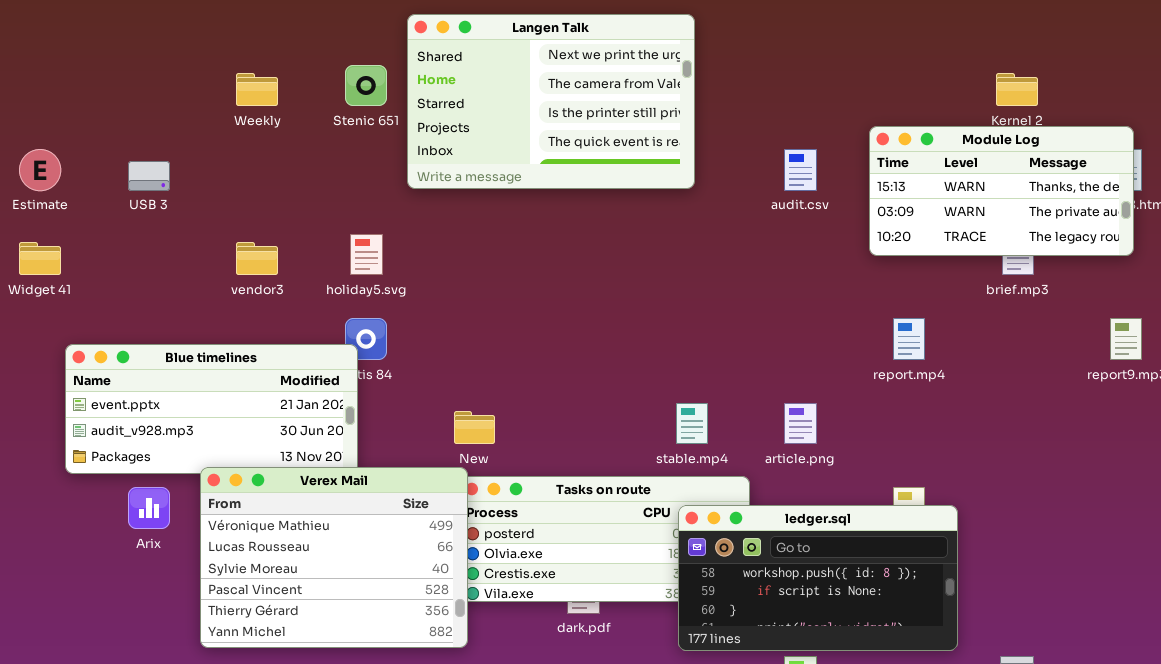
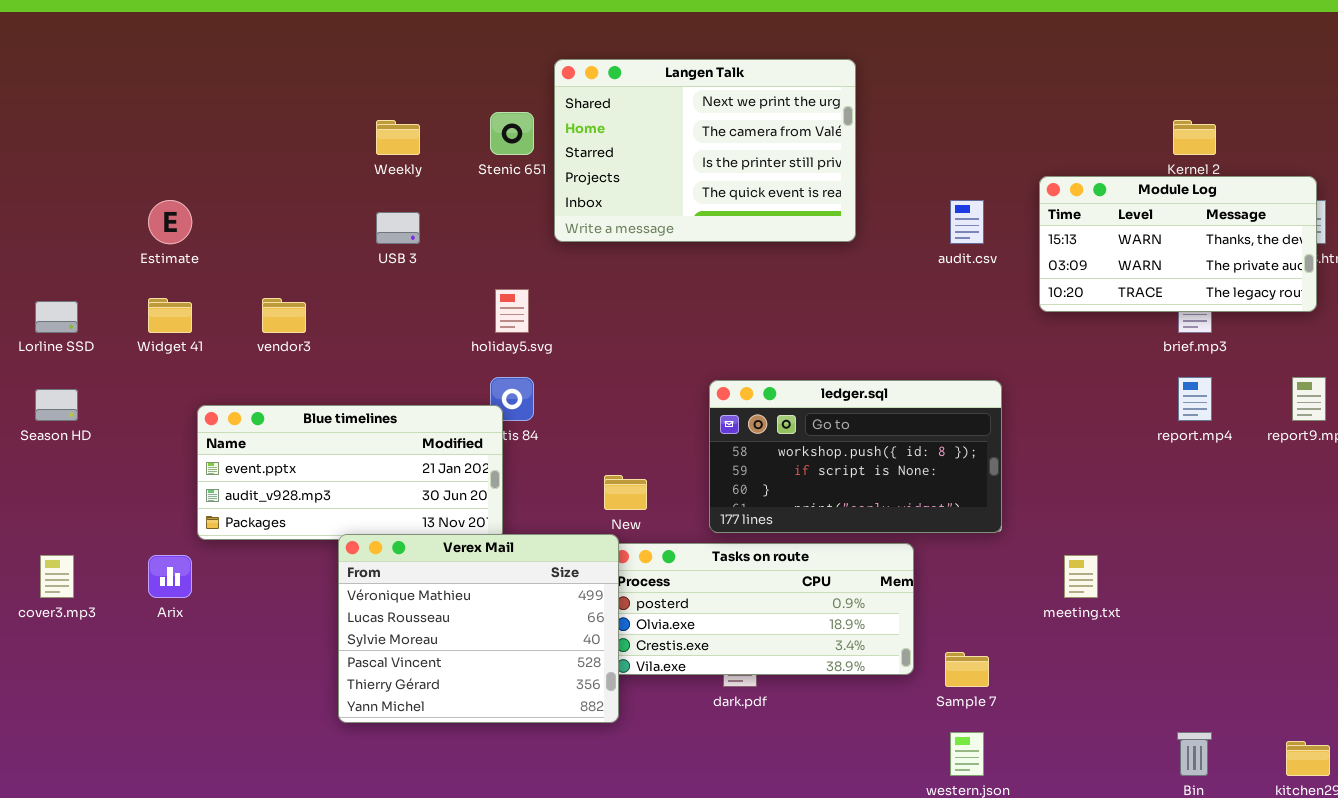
USB 3: [128,161,170,191] -> [376,212,420,244], moved
vendor3: [236,242,278,275] -> [262,298,306,333], moved
report.mp4: [893,318,925,360] -> [1178,377,1212,421], moved
Arix: [128,487,170,529] -> [148,555,192,598], moved
ledger.sql: [678,505,958,651] -> [709,380,1002,533], moved

